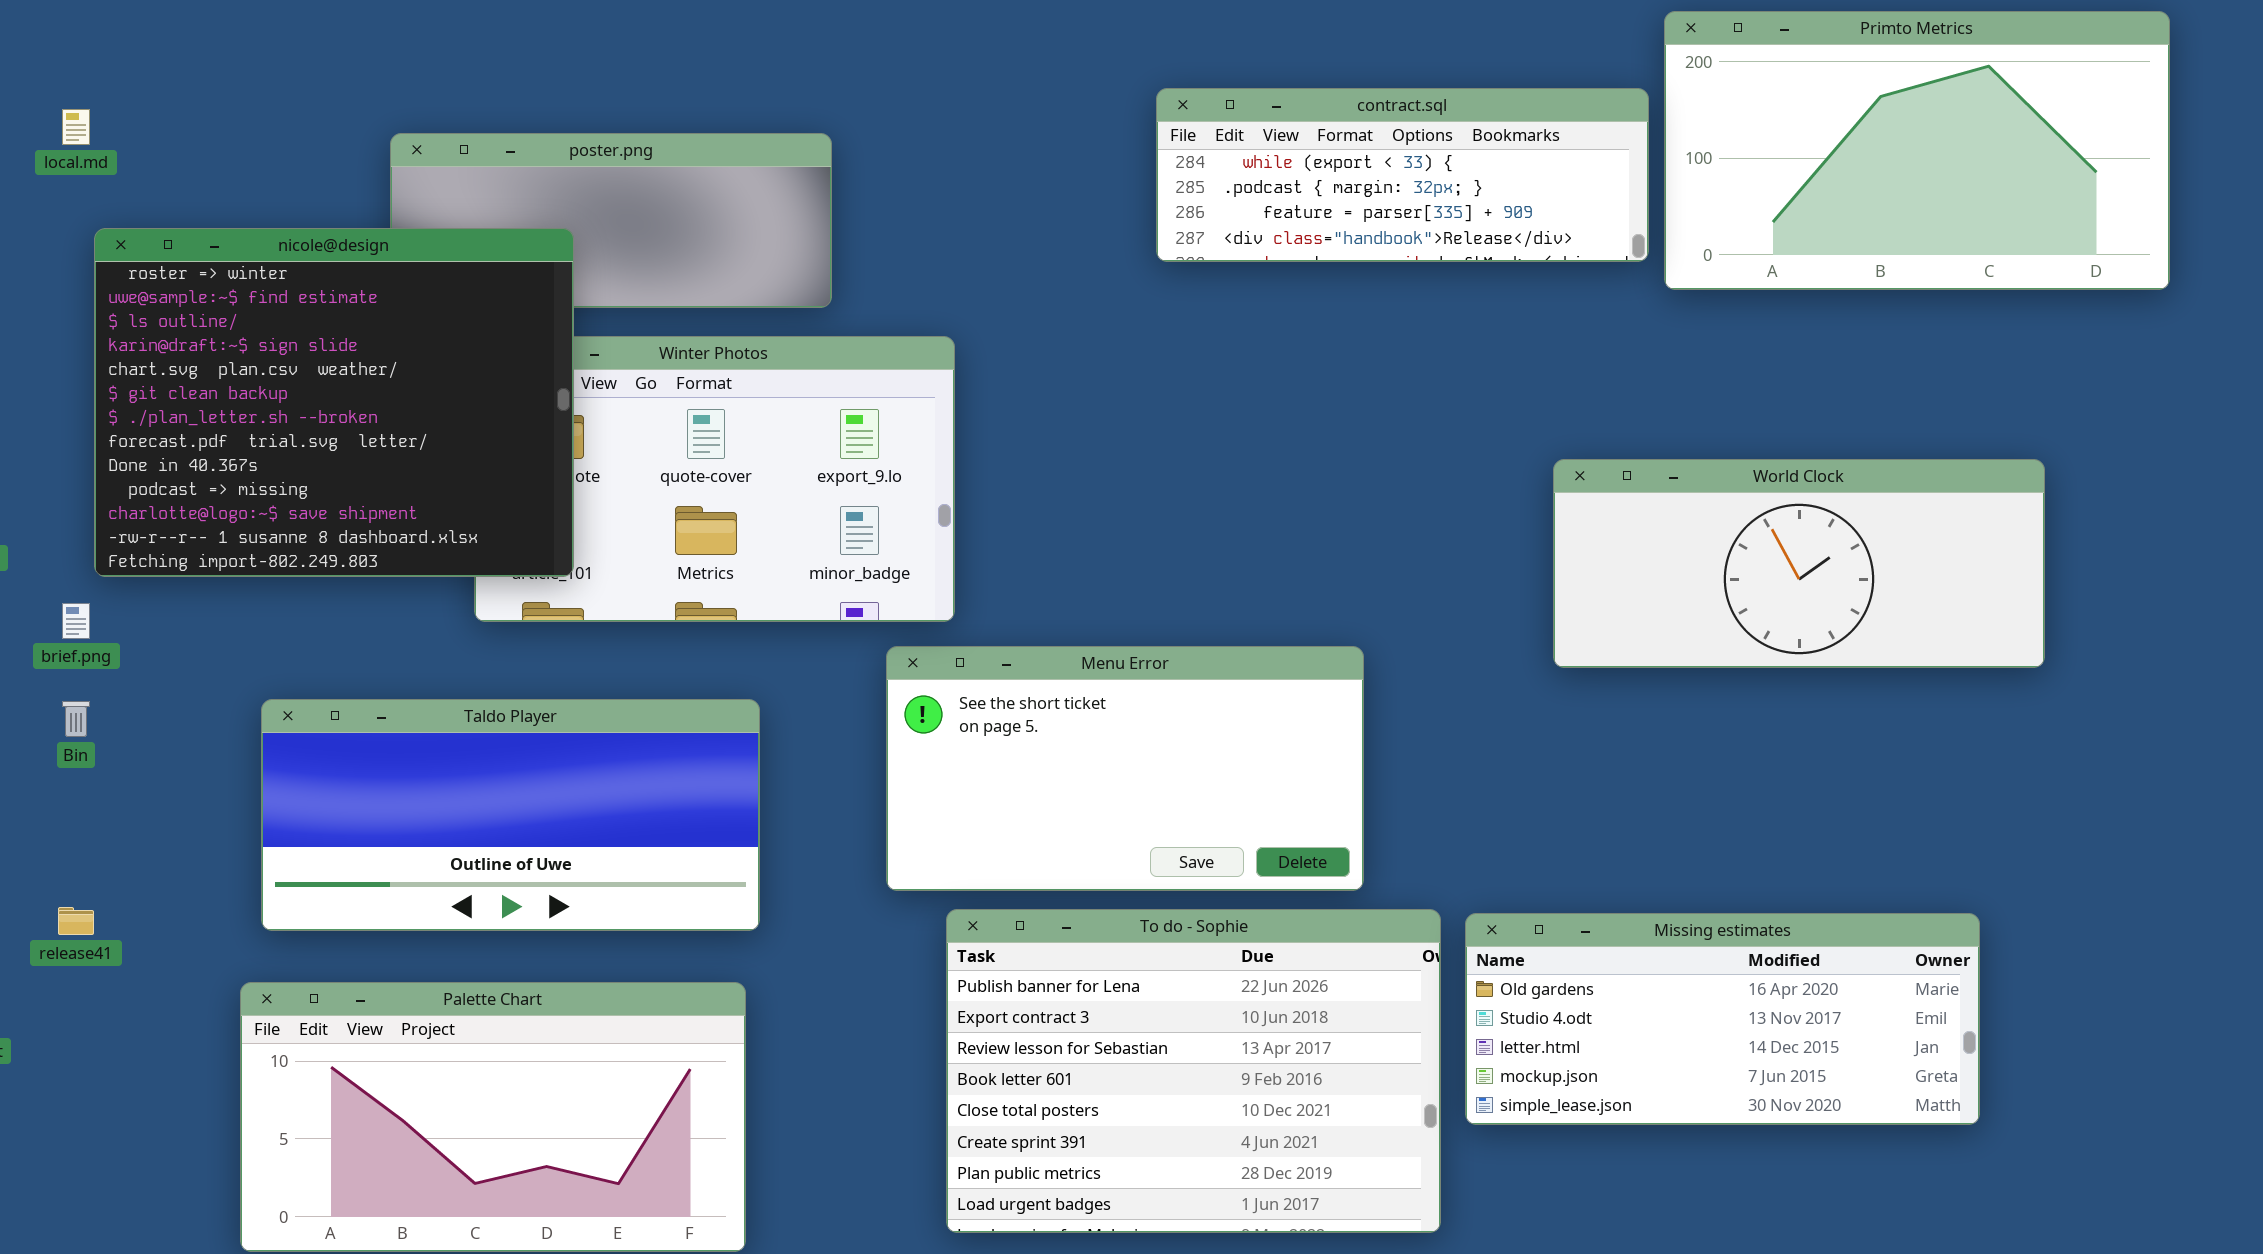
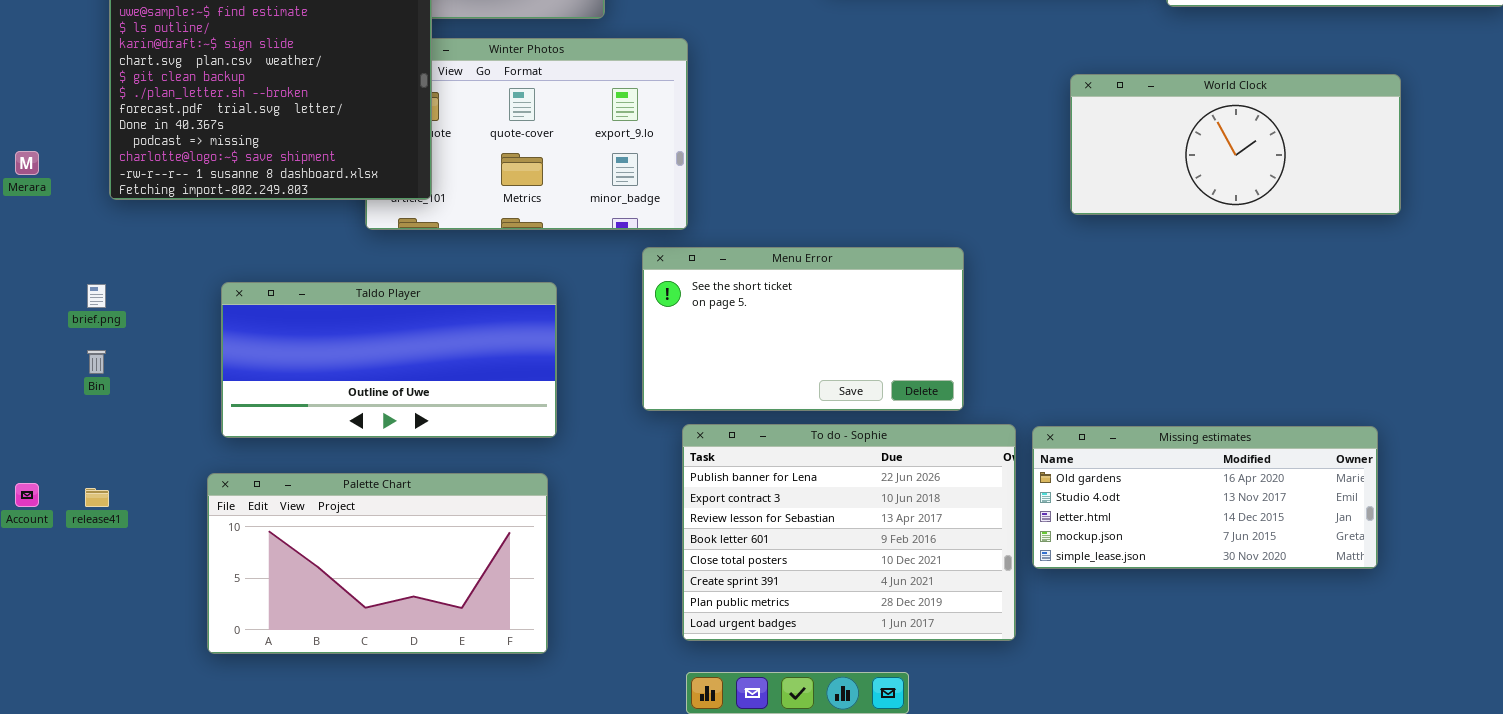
World Clock: [1553,459,2045,668] -> [1070,74,1401,215], moved
brief.png: [62,603,90,639] -> [87,284,106,308], moved
Bin: [62,701,90,737] -> [87,350,106,374], moved
release41: [58,907,94,935] -> [85,488,109,507], moved

